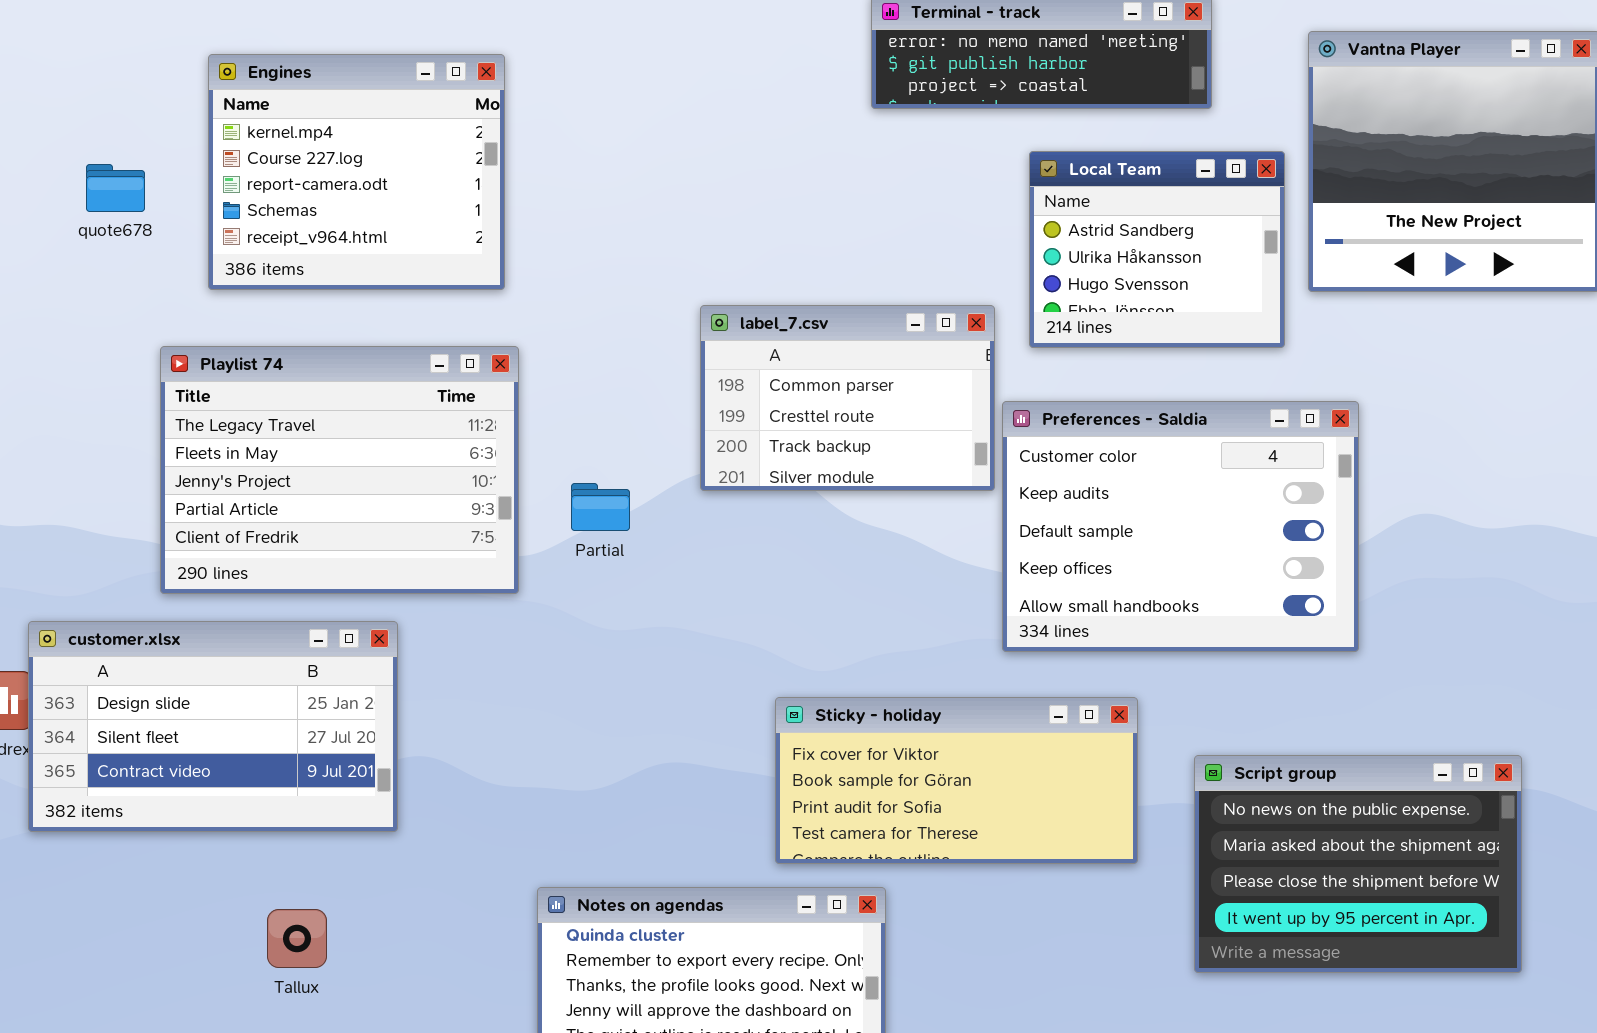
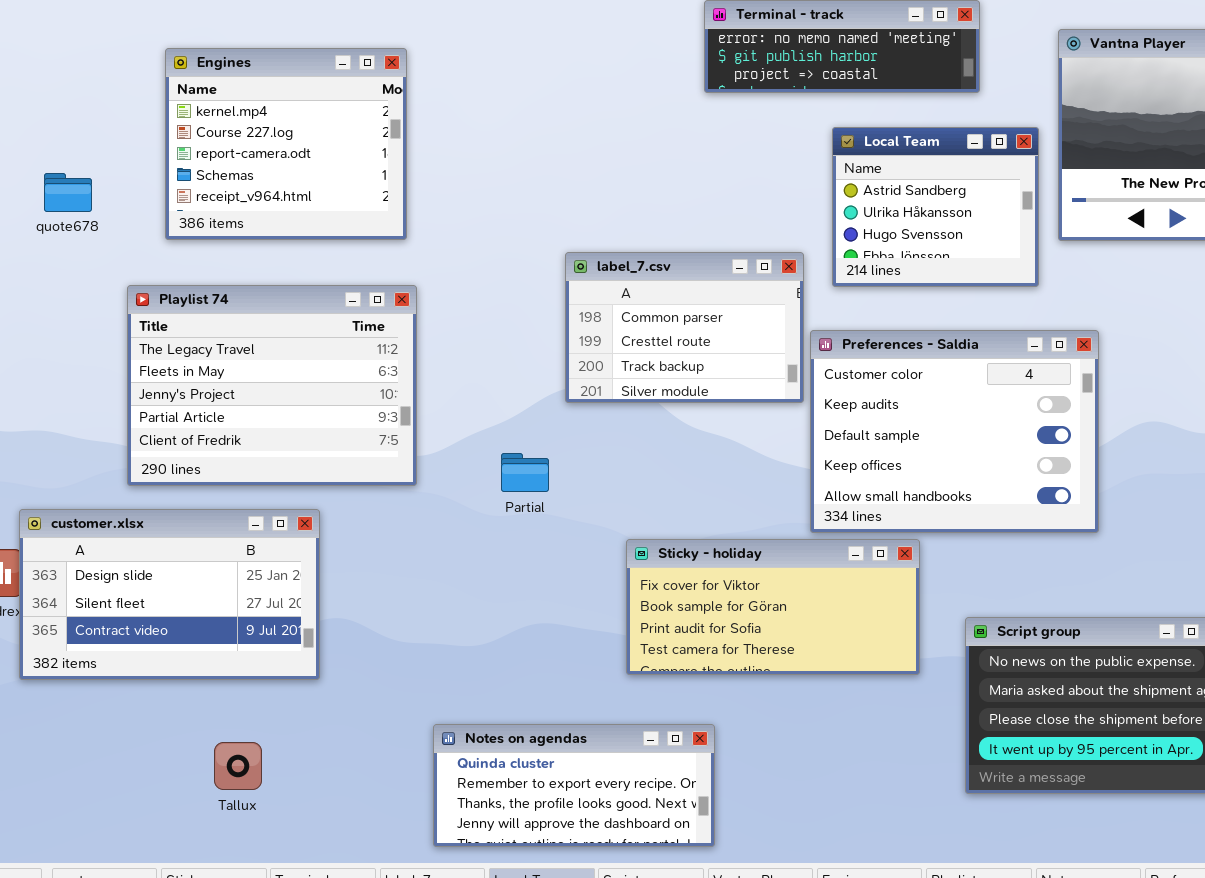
quote678: [86,164,145,212] -> [44,173,92,212], moved
Partial: [571,483,630,531] -> [501,453,549,492], moved
Sticky - holiday: [775,697,1138,864] -> [626,539,920,675], moved

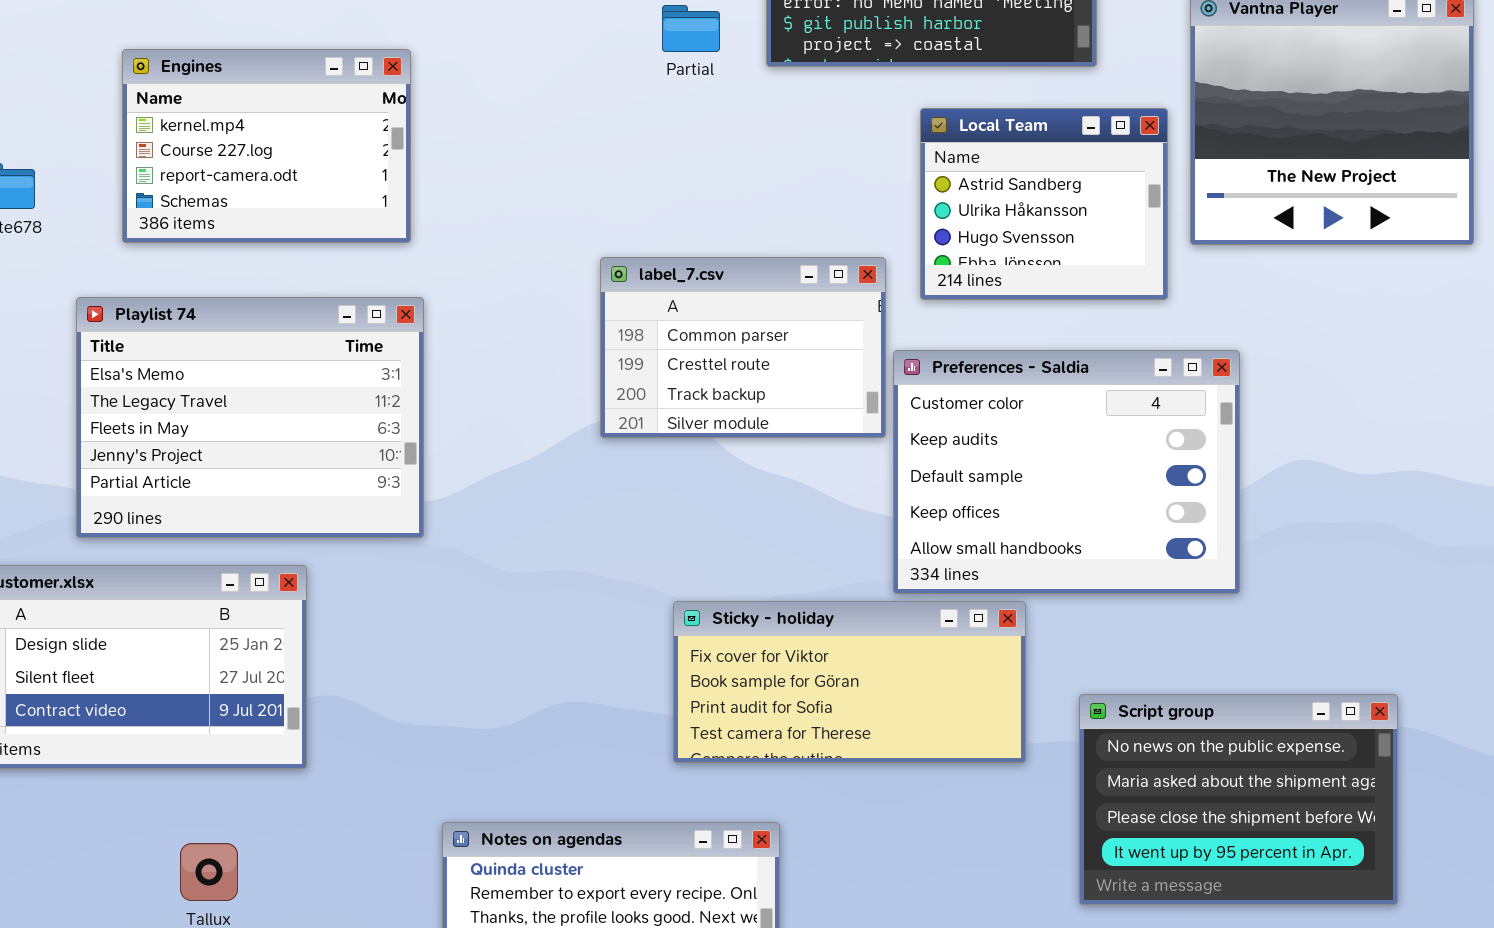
Engines: [165,48,407,240] -> [122,49,411,243], resized
Playlist 74: [127,285,417,486] -> [76,297,424,538], scrolled up 1 row
Partial: [501,453,549,492] -> [662,5,720,52], moved

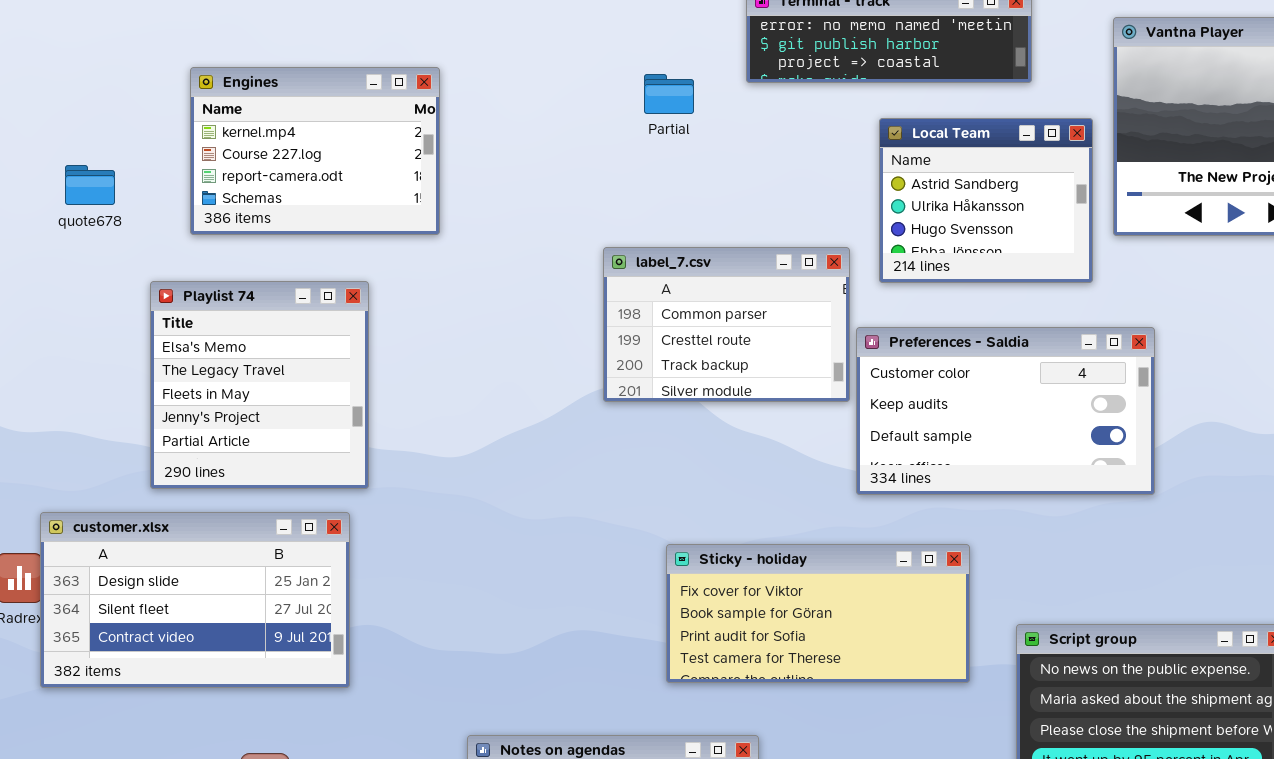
Partial: [662,5,720,52] -> [644,74,694,114], moved
Playlist 74: [76,297,424,538] -> [150,281,369,489], resized
Preferences - Saldia: [893,350,1240,594] -> [856,327,1155,495], resized

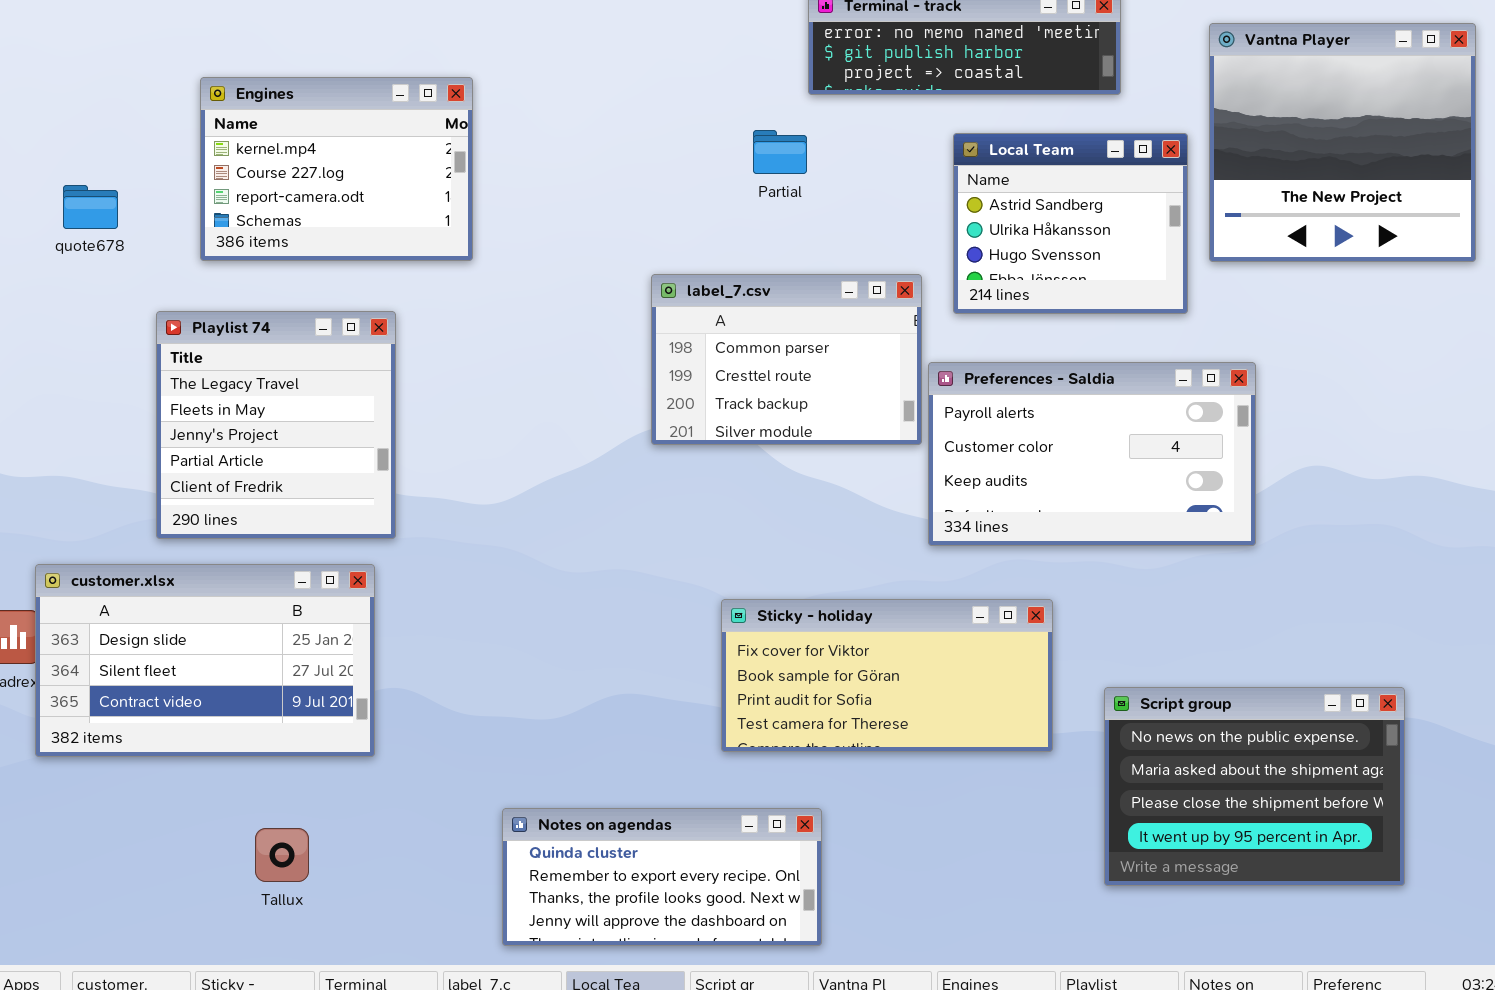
Partial: [644,74,694,114] -> [753,130,807,174], moved
Playlist 74: [150,281,369,489] -> [156,311,396,539], scrolled down 1 row
Preferences - Saldia: [856,327,1155,495] -> [928,362,1256,546], scrolled up 1 row

